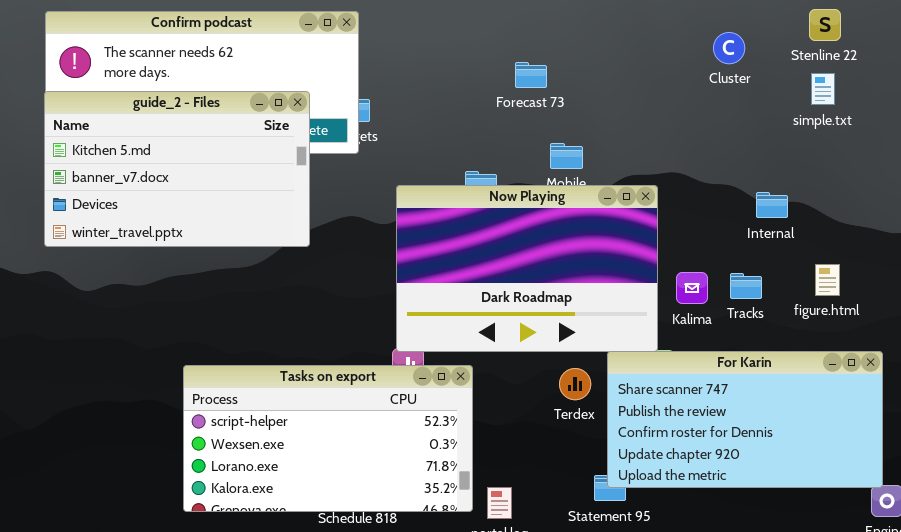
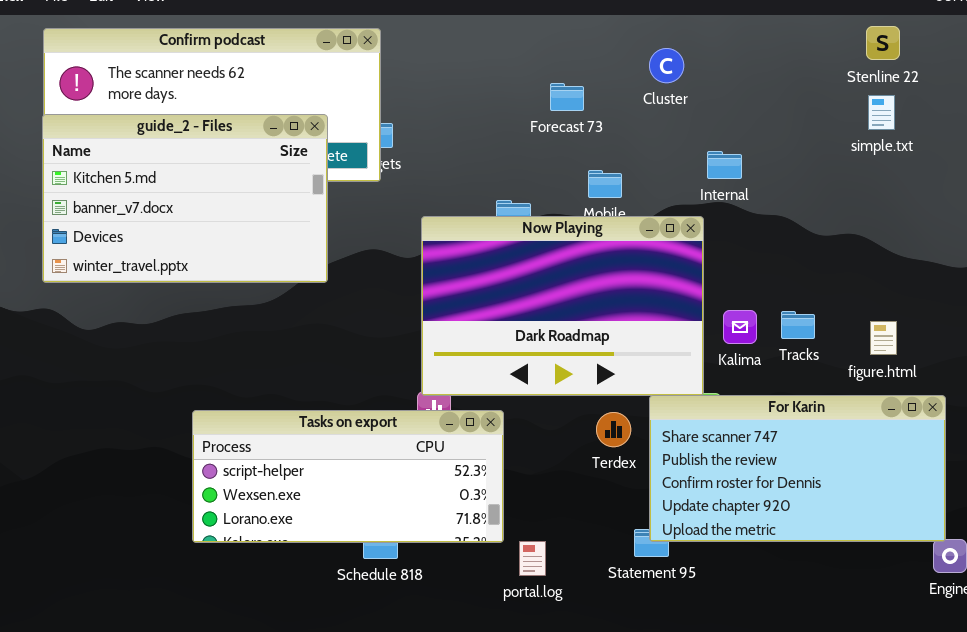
Cluster: [713,32,745,64] -> [649,48,684,83], moved
Internal: [756,192,788,218] -> [707,151,742,179], moved
figure.html: [815,264,840,296] -> [870,321,897,355], moved
Tasks on export: [183,365,473,512] -> [192,410,504,543], resized

